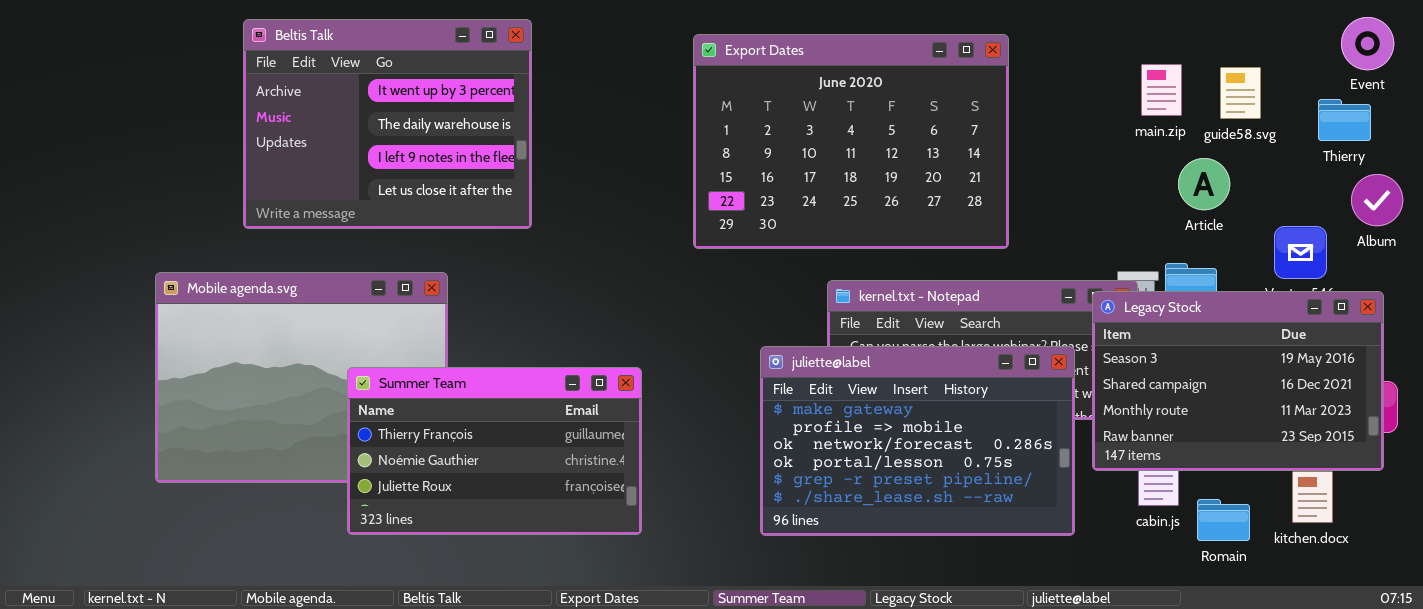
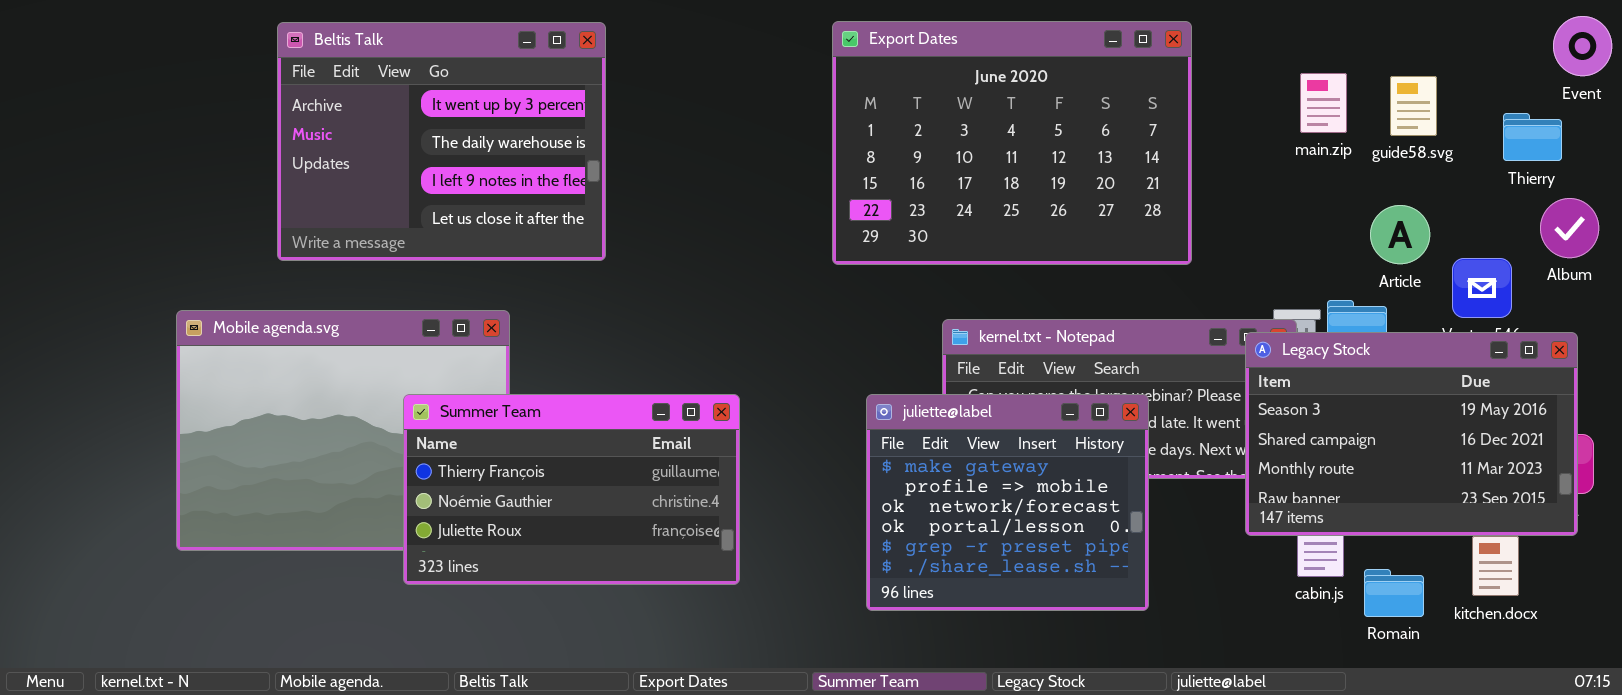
Event: [1341,17,1394,70] -> [1553,16,1612,76], moved
Export Dates: [693,34,1009,249] -> [832,21,1192,265], moved
Article: [1178,158,1230,210] -> [1370,205,1430,264], moved
juliette@label: [760,346,1075,536] -> [866,394,1149,611], resized
Summer Team: [347,367,642,535] -> [403,394,740,585], moved

